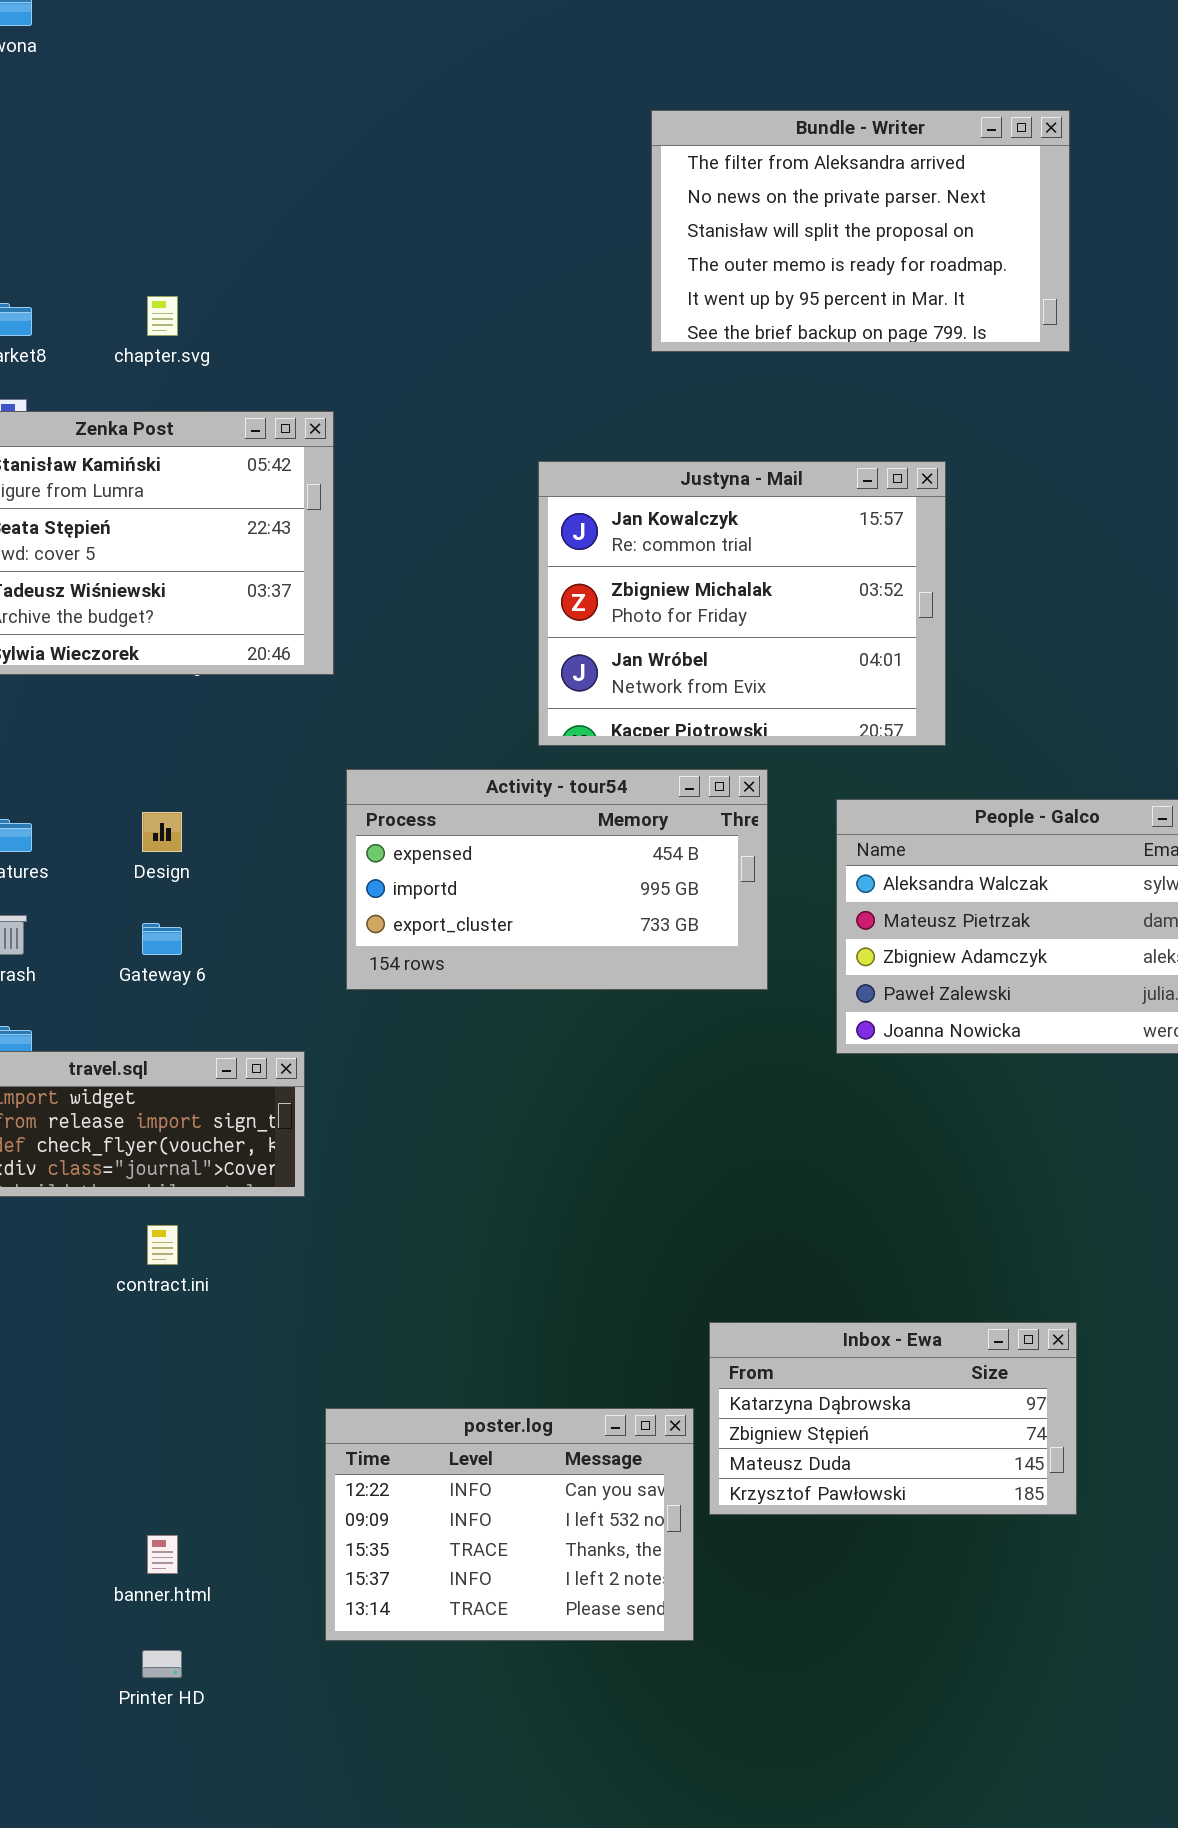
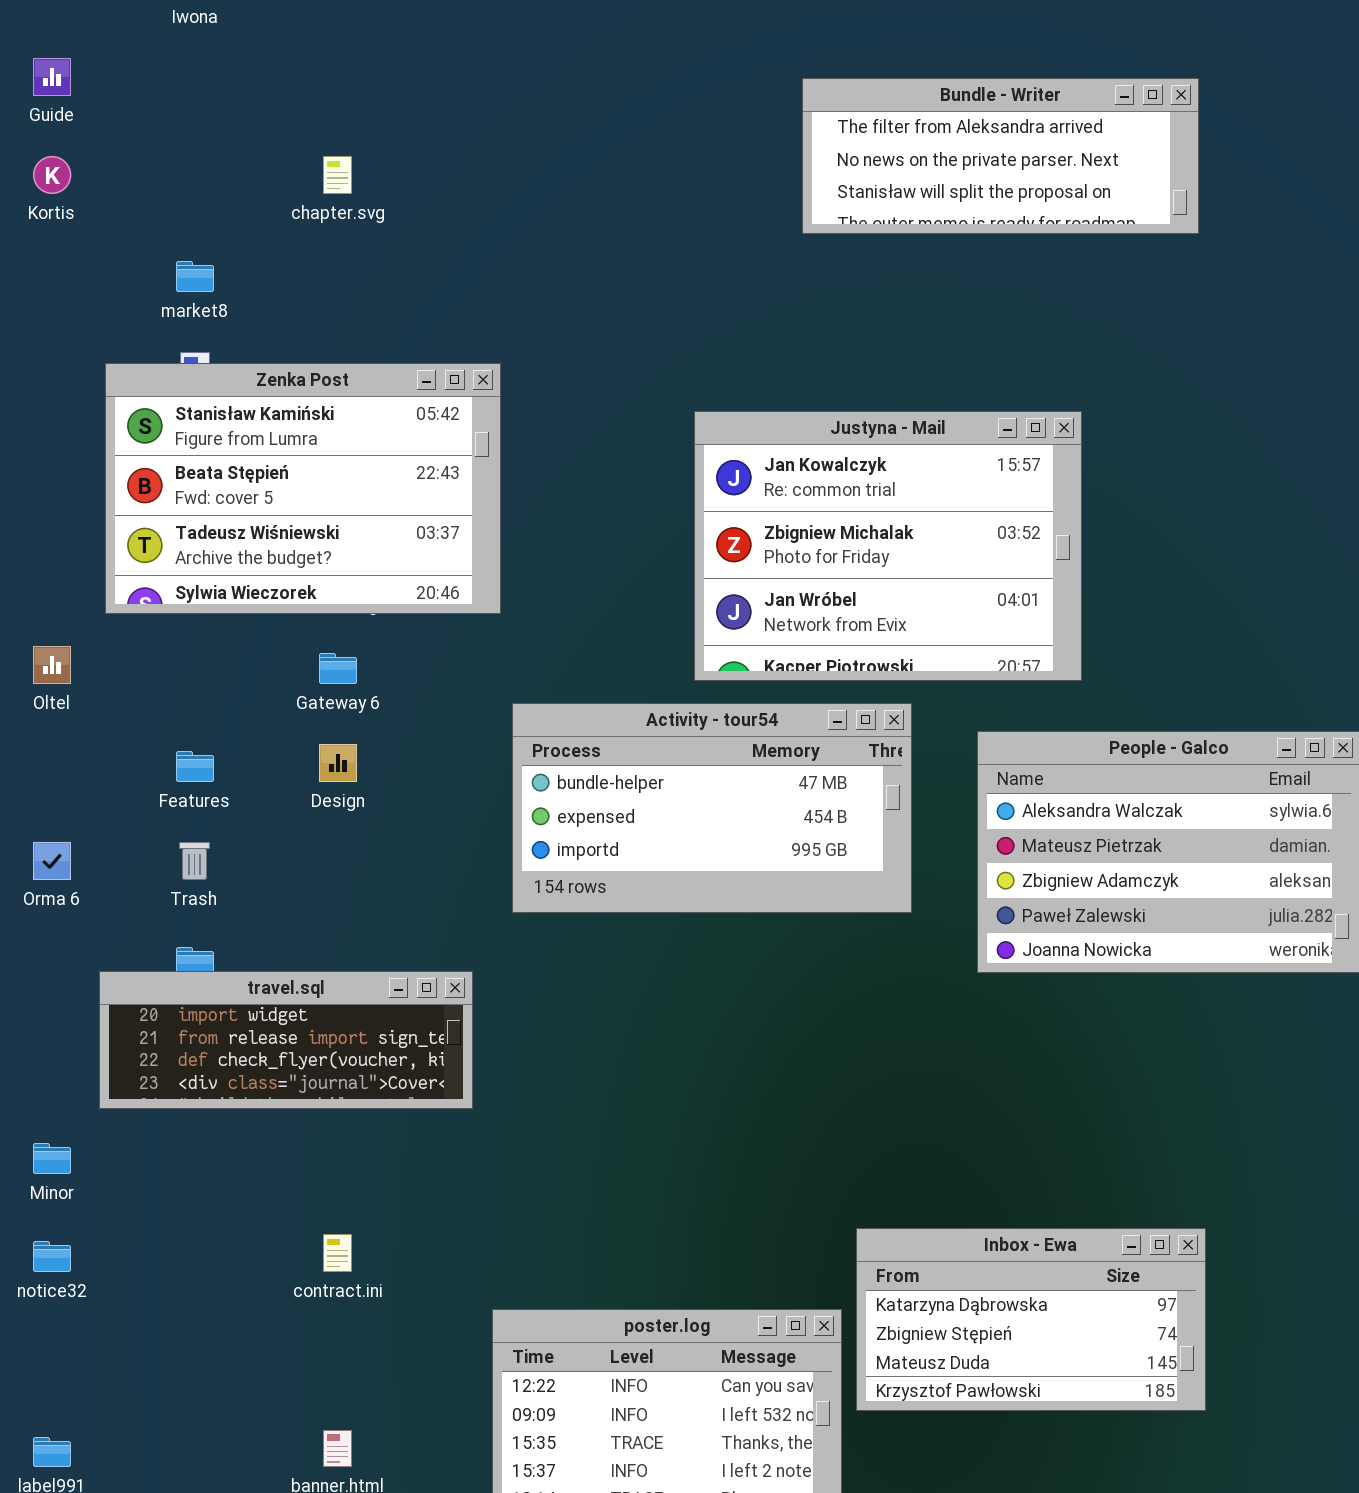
Bundle - Writer: [651,110,1070,352] -> [802,78,1199,234], resized
chapter.svg: [147,296,178,336] -> [323,156,352,194], moved
Activity - tour54: [346,769,768,990] -> [512,703,912,913], scrolled up 1 row
Gateway 6: [142,923,182,955] -> [319,653,357,684], moved
contract.ini: [147,1225,178,1265] -> [323,1234,352,1272], moved

